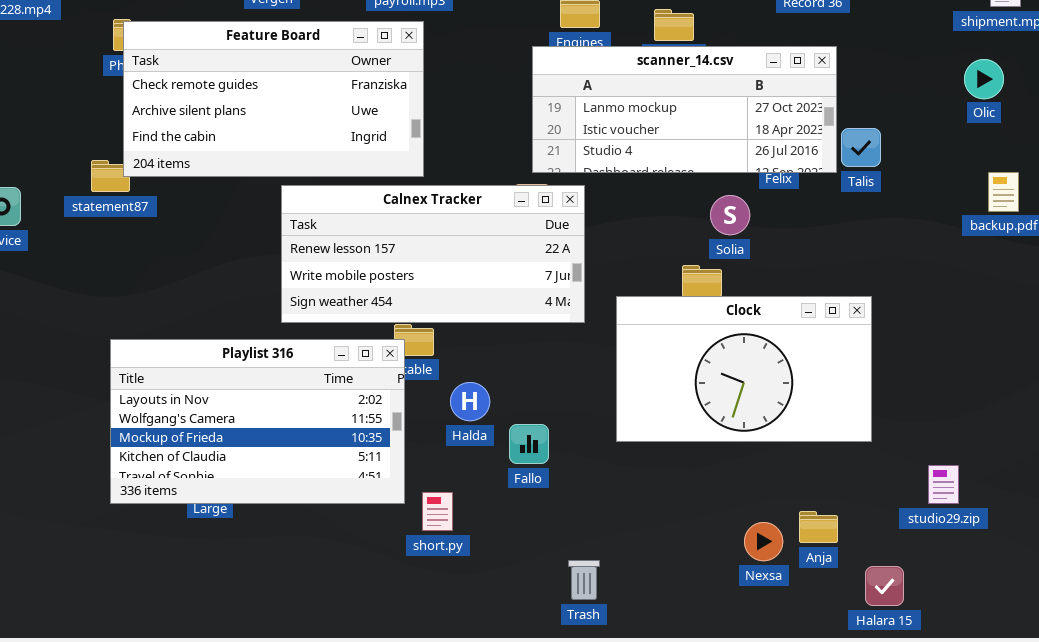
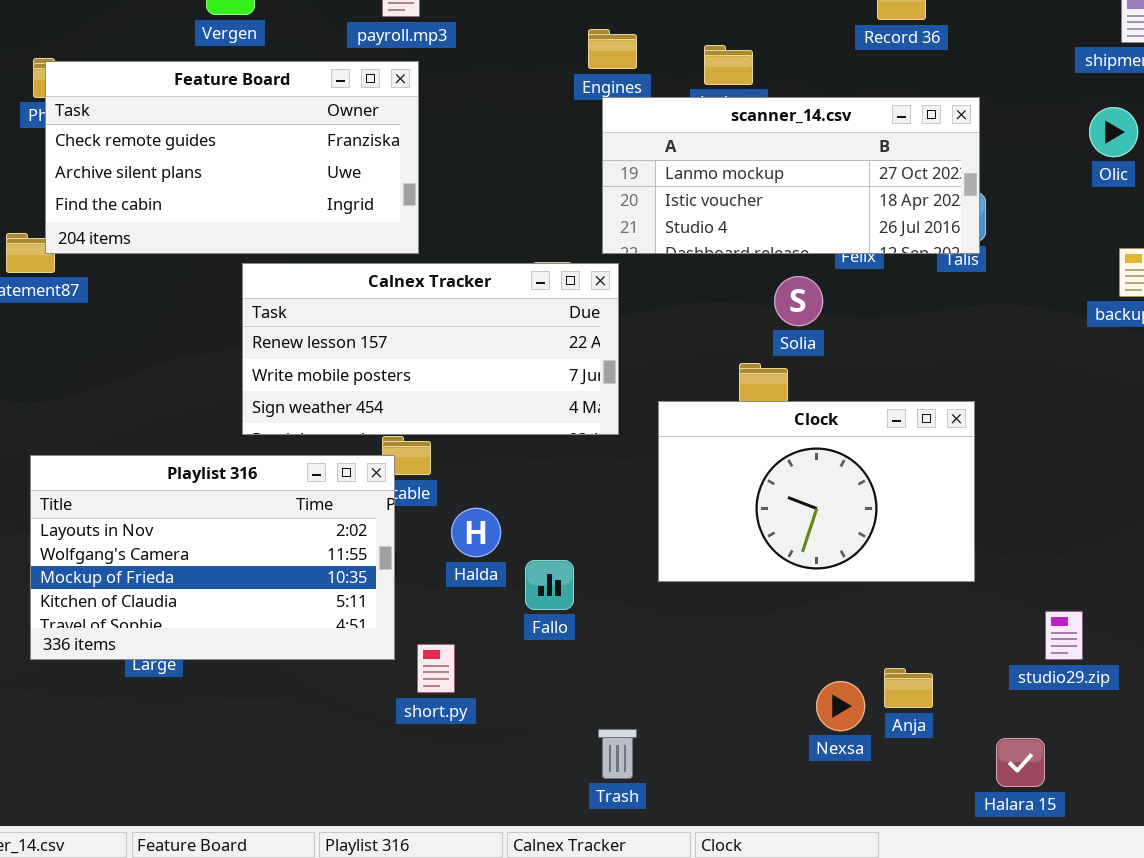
scanner_14.csv: [532,46,837,173] -> [602,97,980,254], moved
Halara 15: [865,566,904,606] -> [996,738,1045,787], moved

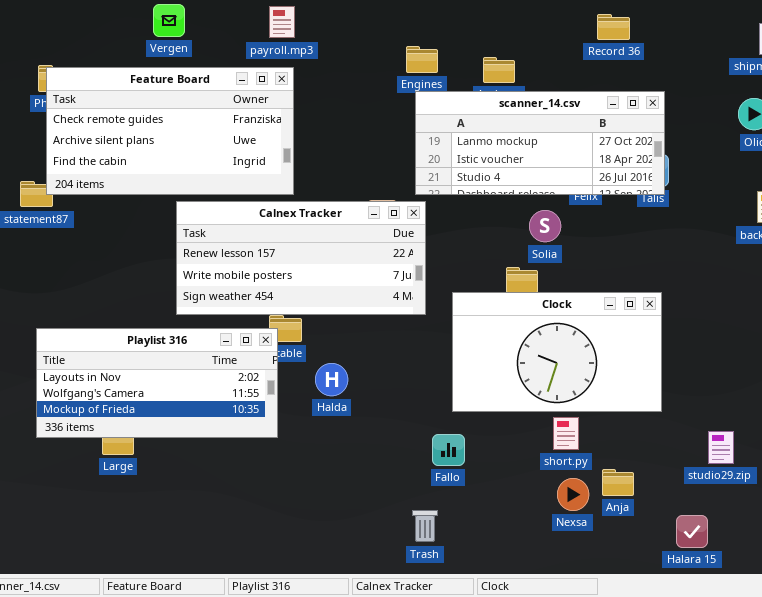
Playlist 316: [30,455,395,660] -> [36,328,278,438], resized
Fallo: [525,560,574,610] -> [432,434,465,466], moved
short.py: [417,644,455,693] -> [553,417,579,450], moved

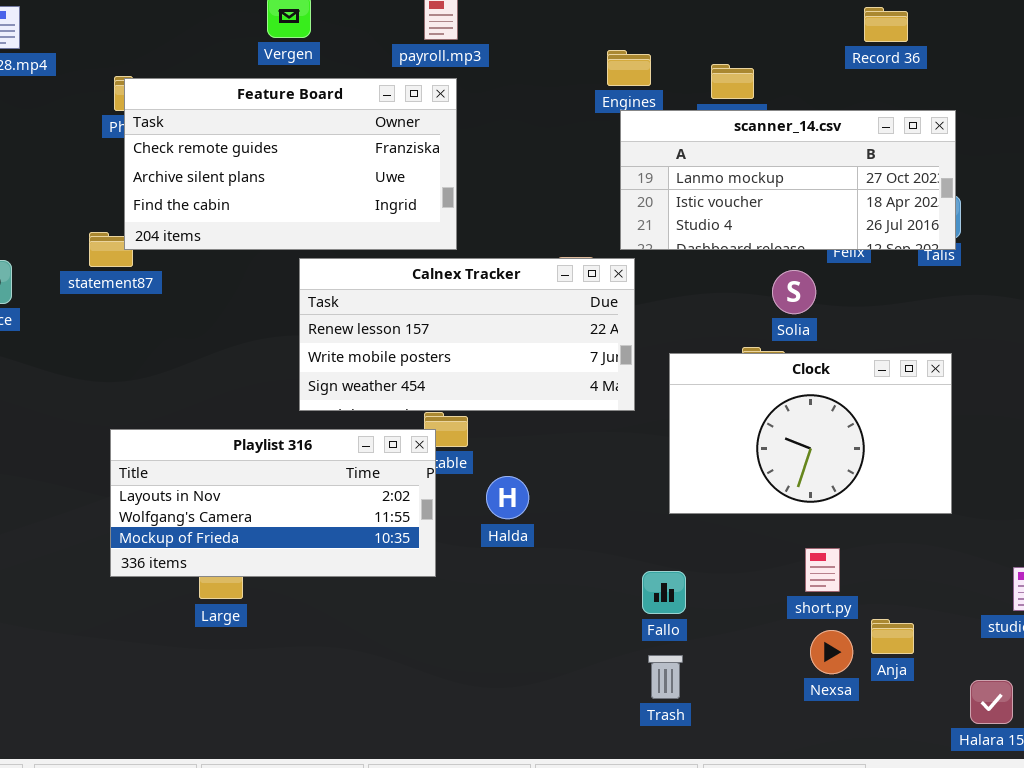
Clock: [452,292,662,412] -> [669,353,952,514], moved
Trash: [412,510,438,542] -> [648,655,683,699], moved

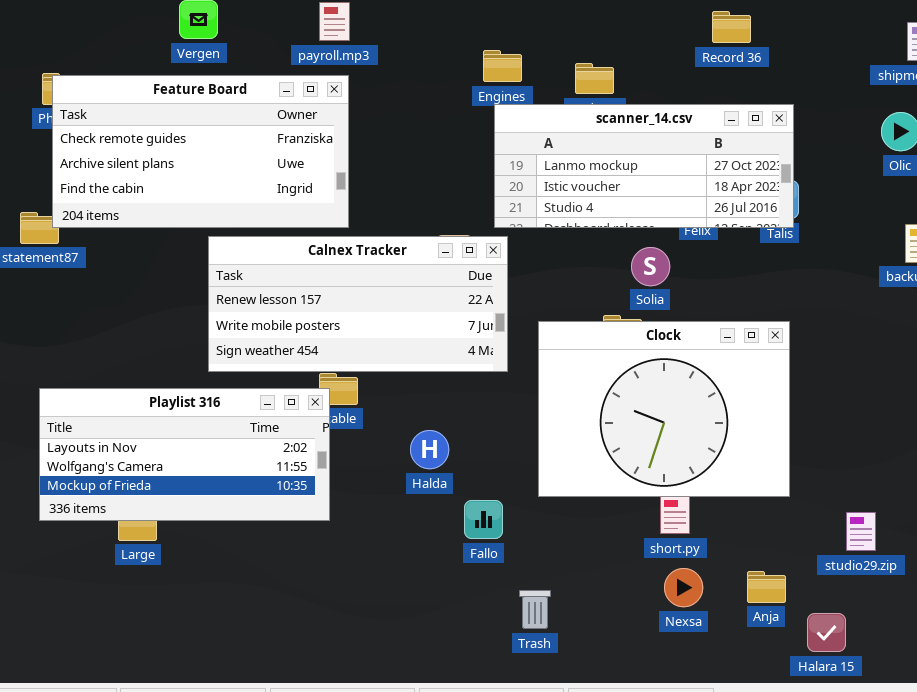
Clock: [669,353,952,514] -> [538,321,790,497], resized
Halda: [486,476,529,519] -> [410,430,449,469], moved
Fallo: [642,571,686,614] -> [464,500,503,539], moved
Anja: [871,619,914,654] -> [747,571,786,603], moved

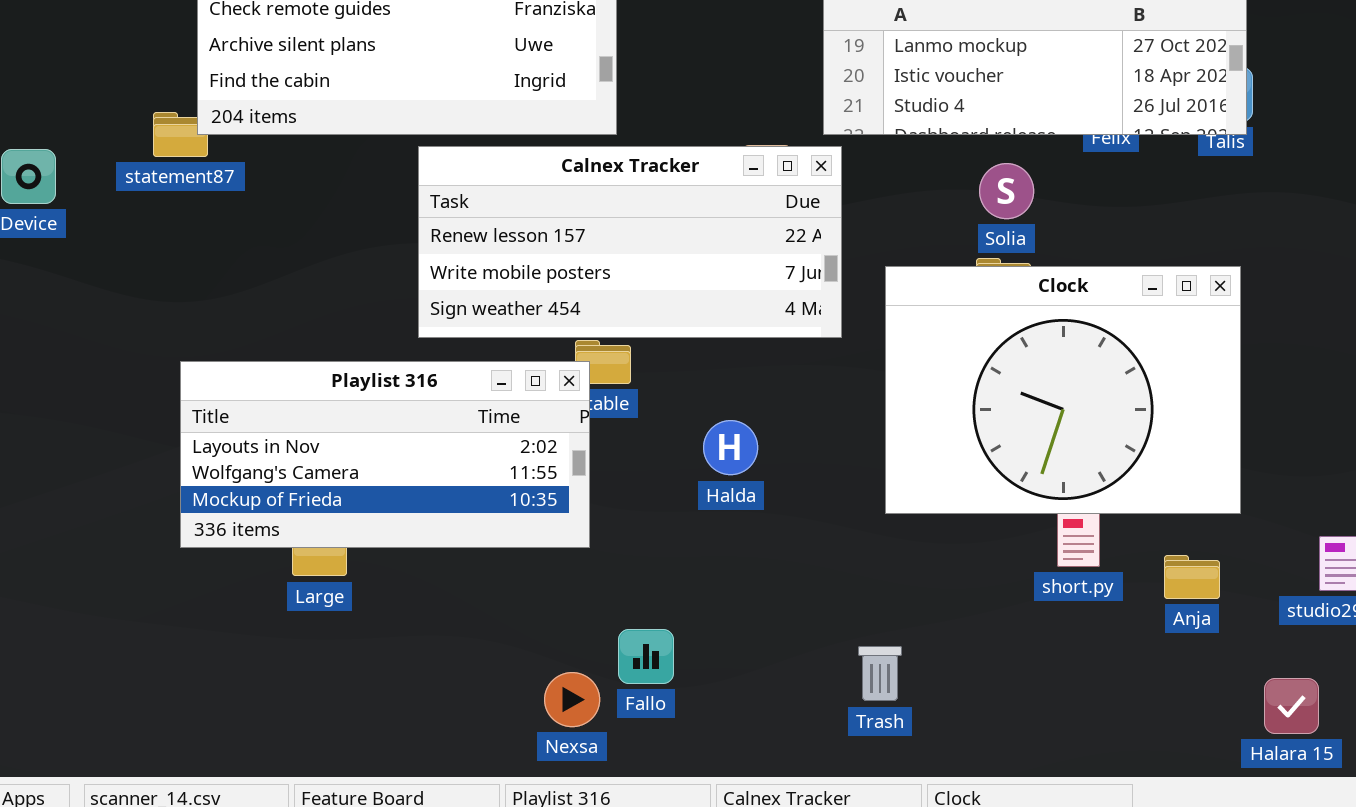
Solia: [631,247,670,286] -> [979,163,1034,219], moved
Fallo: [464,500,503,539] -> [618,629,674,684], moved
Nexsa: [664,568,703,607] -> [544,672,600,727], moved
Anja: [747,571,786,603] -> [1164,555,1220,599], moved

